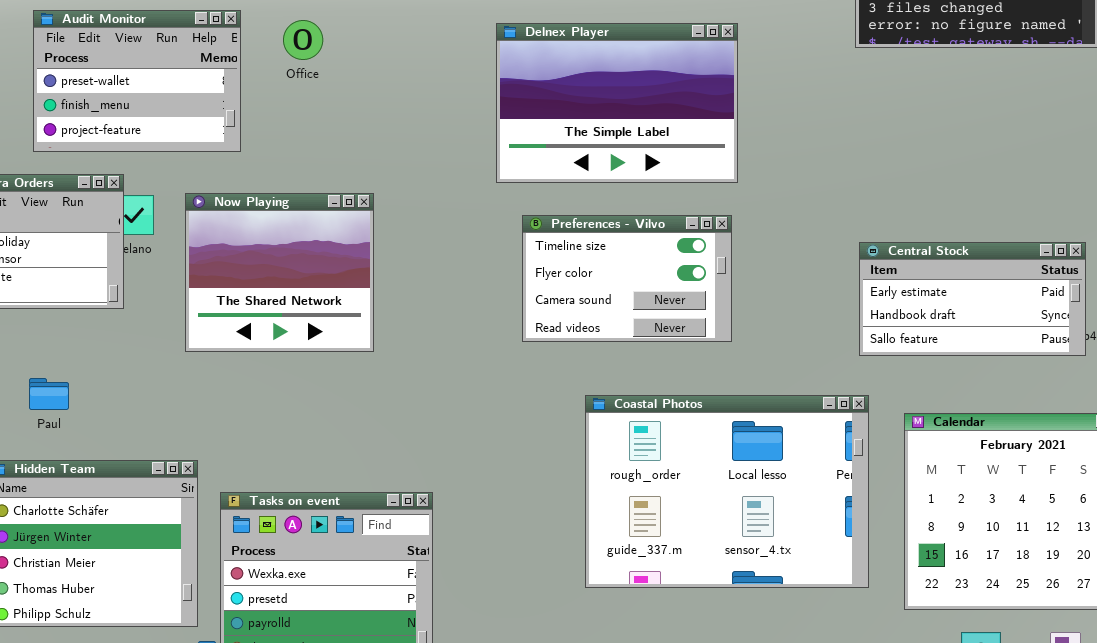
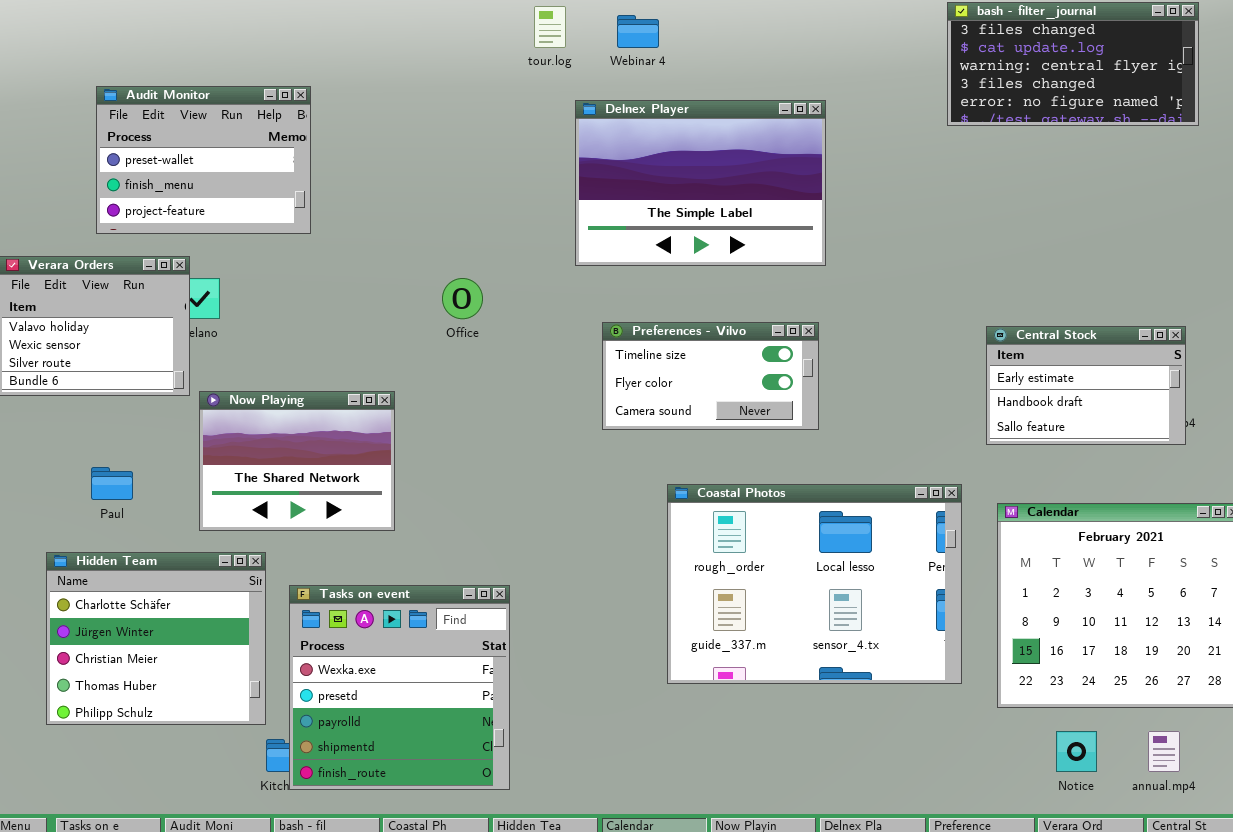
Office: [283,20,323,60] -> [442,278,483,319], moved
Now Playing: [185,193,374,352] -> [199,391,395,531], moved, resized
Preferences - Vilvo: [522,215,732,342] -> [602,322,819,430], resized
Central Stock: [859,242,1086,356] -> [986,326,1186,445], resized

